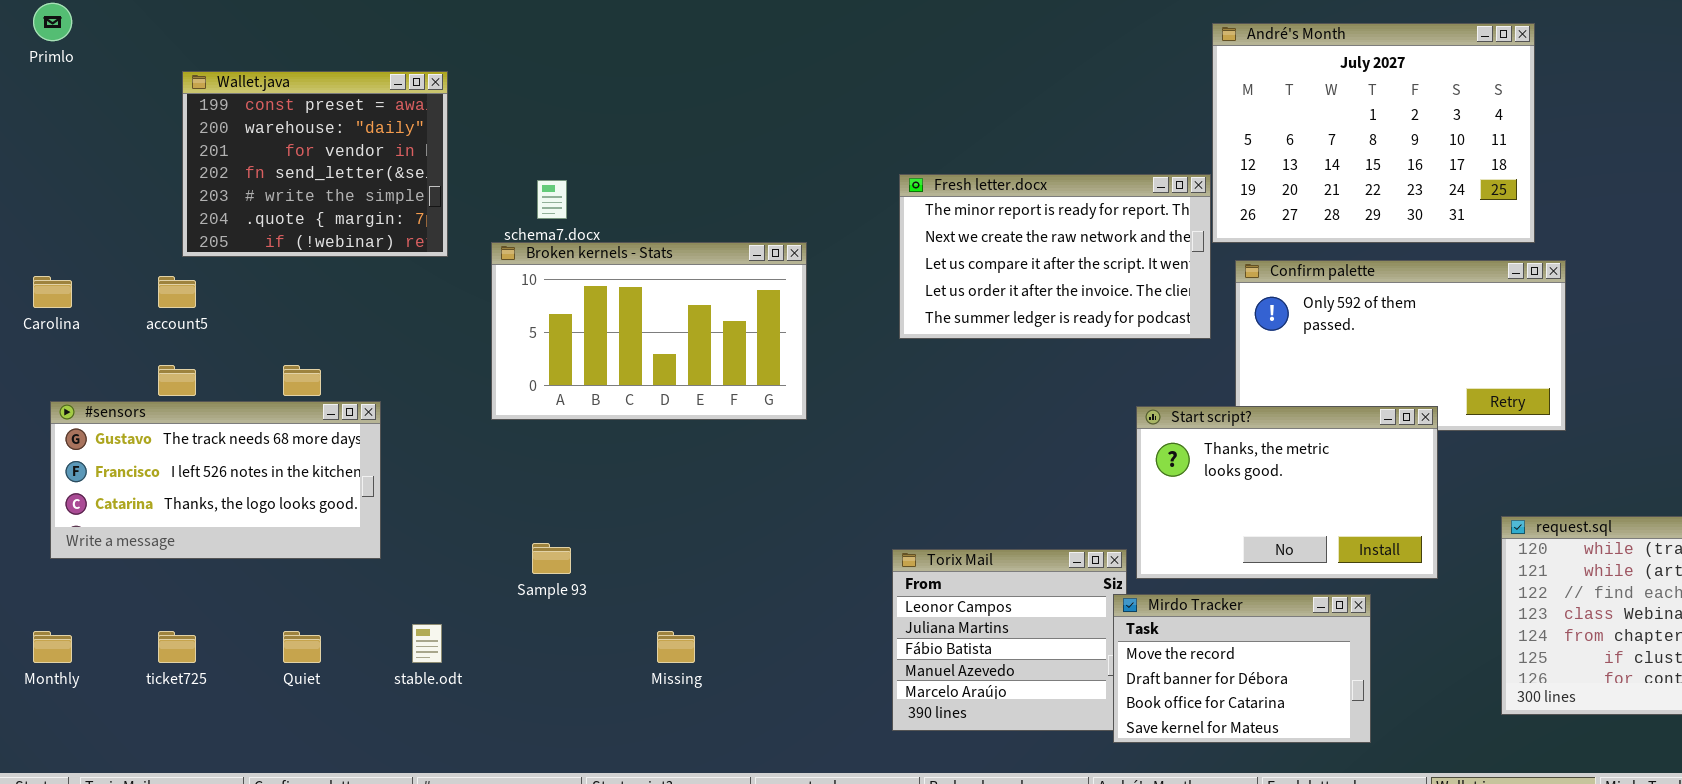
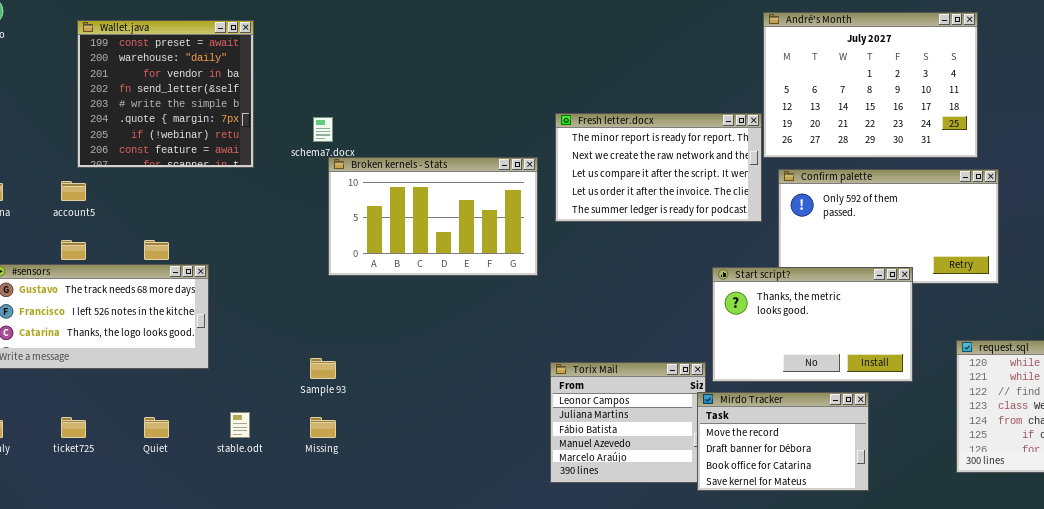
Wallet.java: [182,71,448,257] -> [77,20,254,168], resized
Broken kernels - Stats: [491,242,807,420] -> [328,157,538,276], moved
Missing: [657,631,695,663] -> [310,417,336,438], moved

